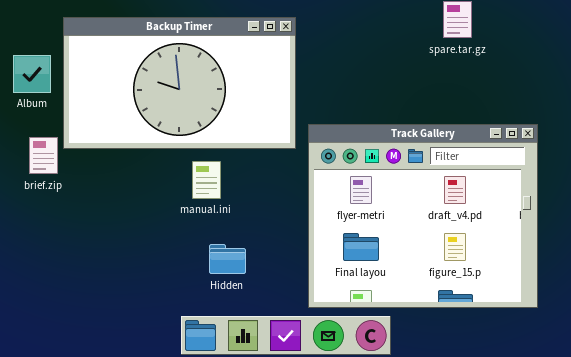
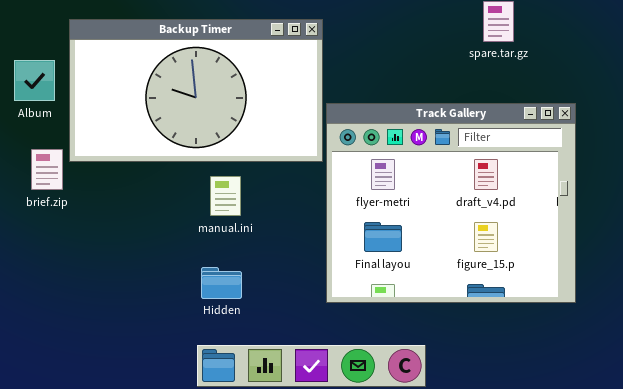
Track Gallery: [308,124,538,308] -> [326,103,576,303], moved
Hidden: [209,244,246,274] -> [201,267,242,299], moved

